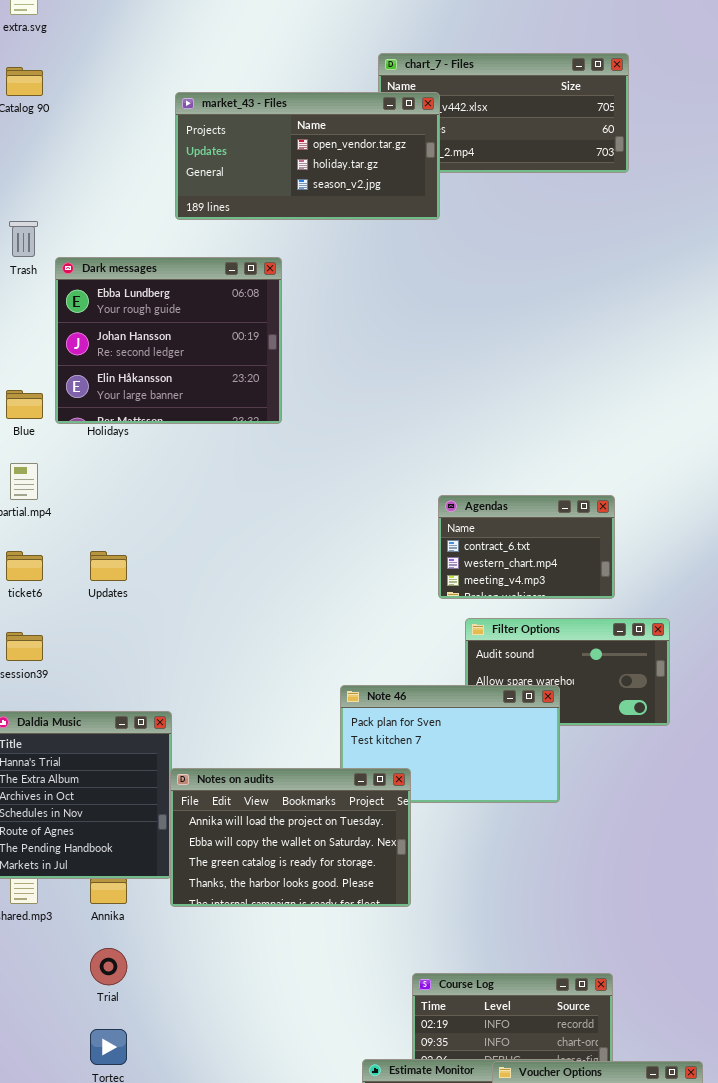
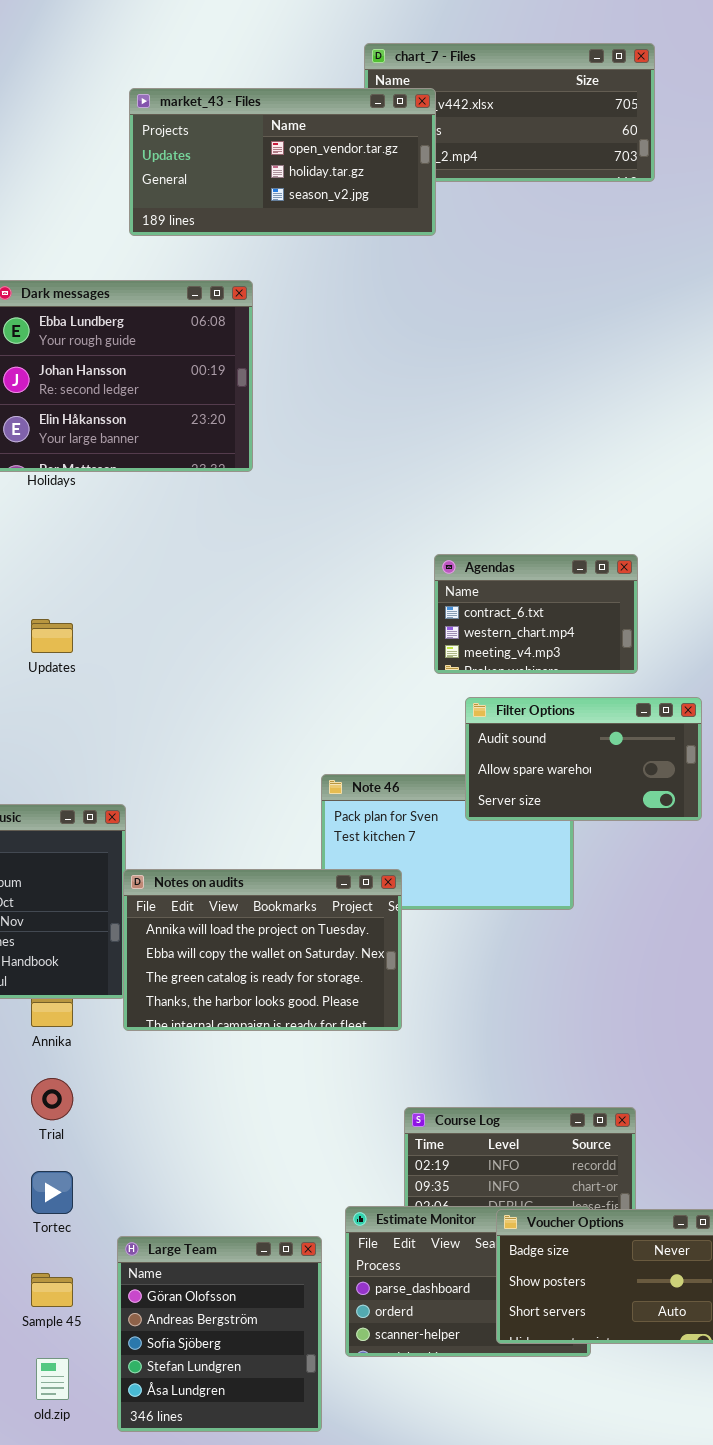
Filter Options: [465,618,670,726] -> [465,697,702,821], raised

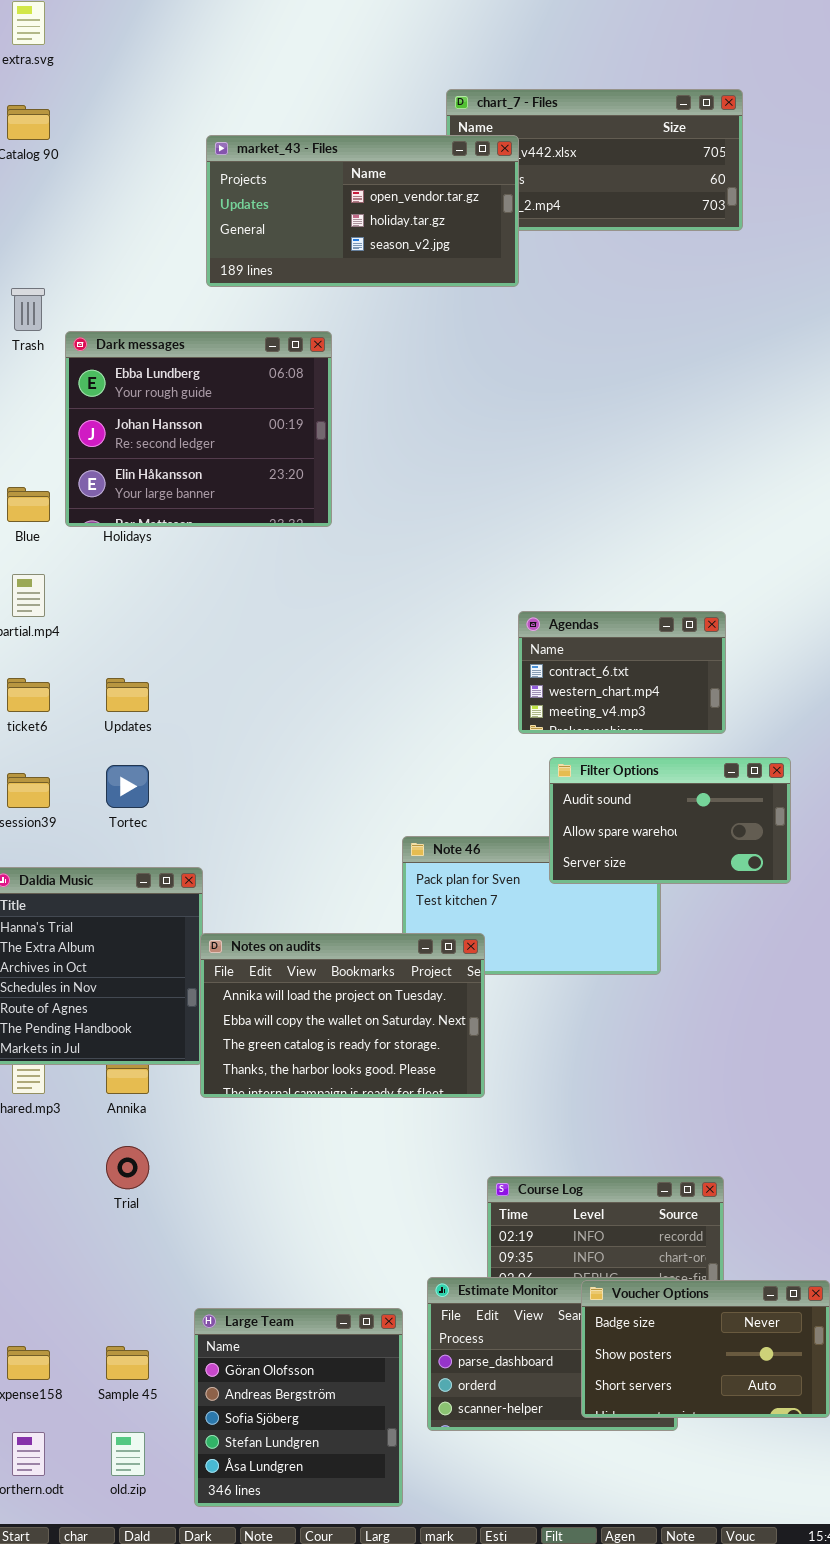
Tortec: [31,1171,73,1214] -> [106,765,149,808], moved

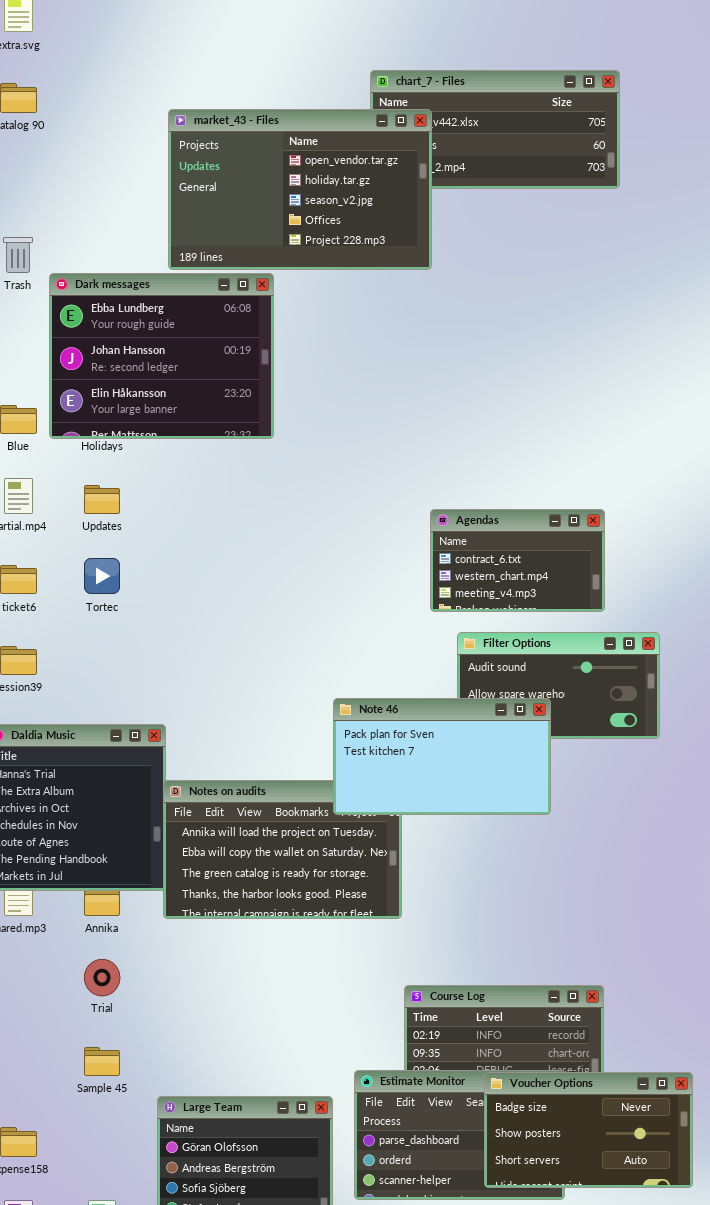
market_43 - Files: [206,135,519,287] -> [168,109,432,270], resized
Updates: [106,678,149,712] -> [84,485,120,514], moved
Tortec: [106,765,149,808] -> [84,558,120,594], moved
Note 46: [402,836,661,975] -> [333,698,551,815], raised
Sample 45: [106,1346,149,1380] -> [84,1047,120,1076], moved

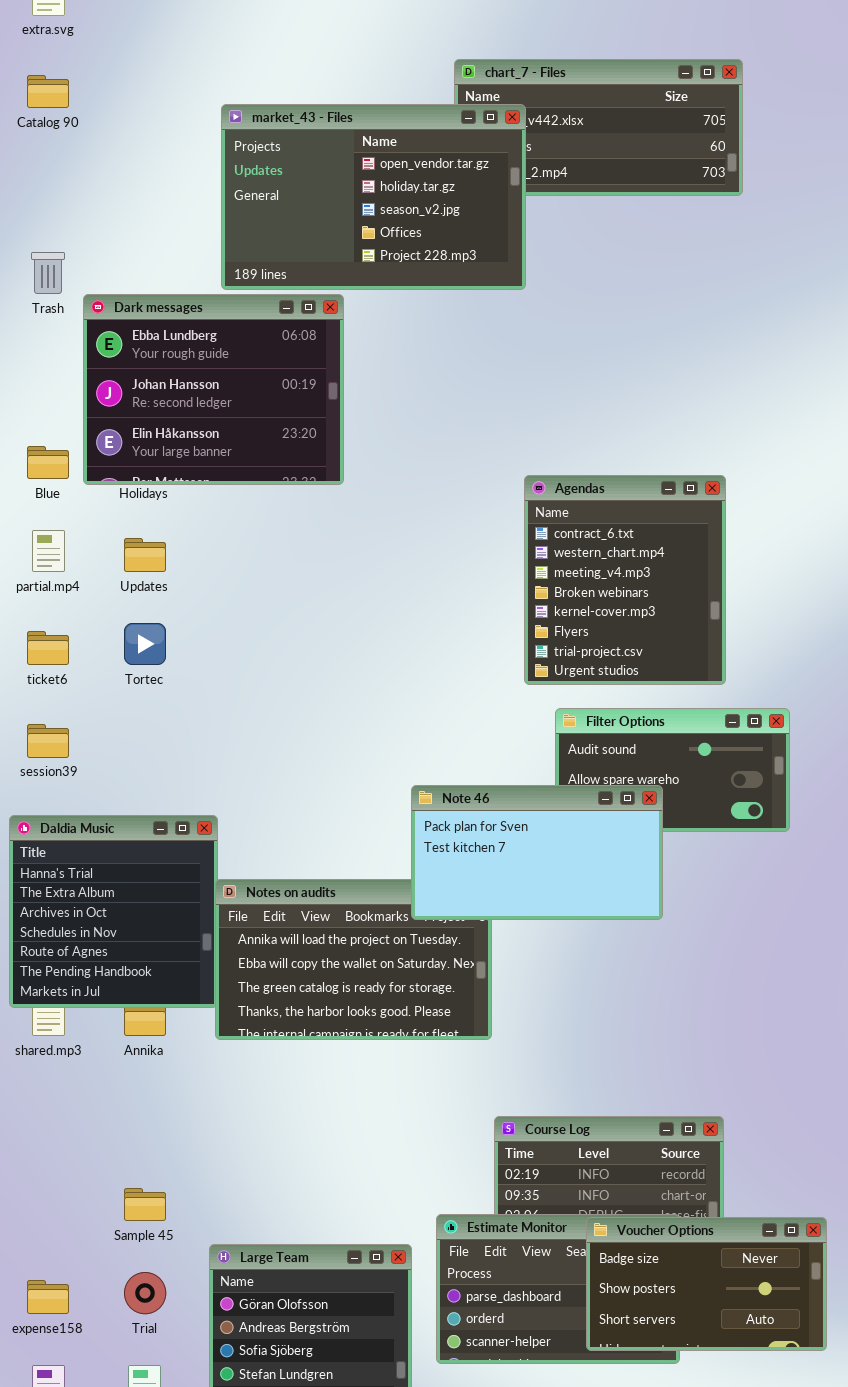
Agendas: [430,509,605,612] -> [524,475,726,685], resized
Trial: [84,959,120,996] -> [124,1272,166,1314], moved

